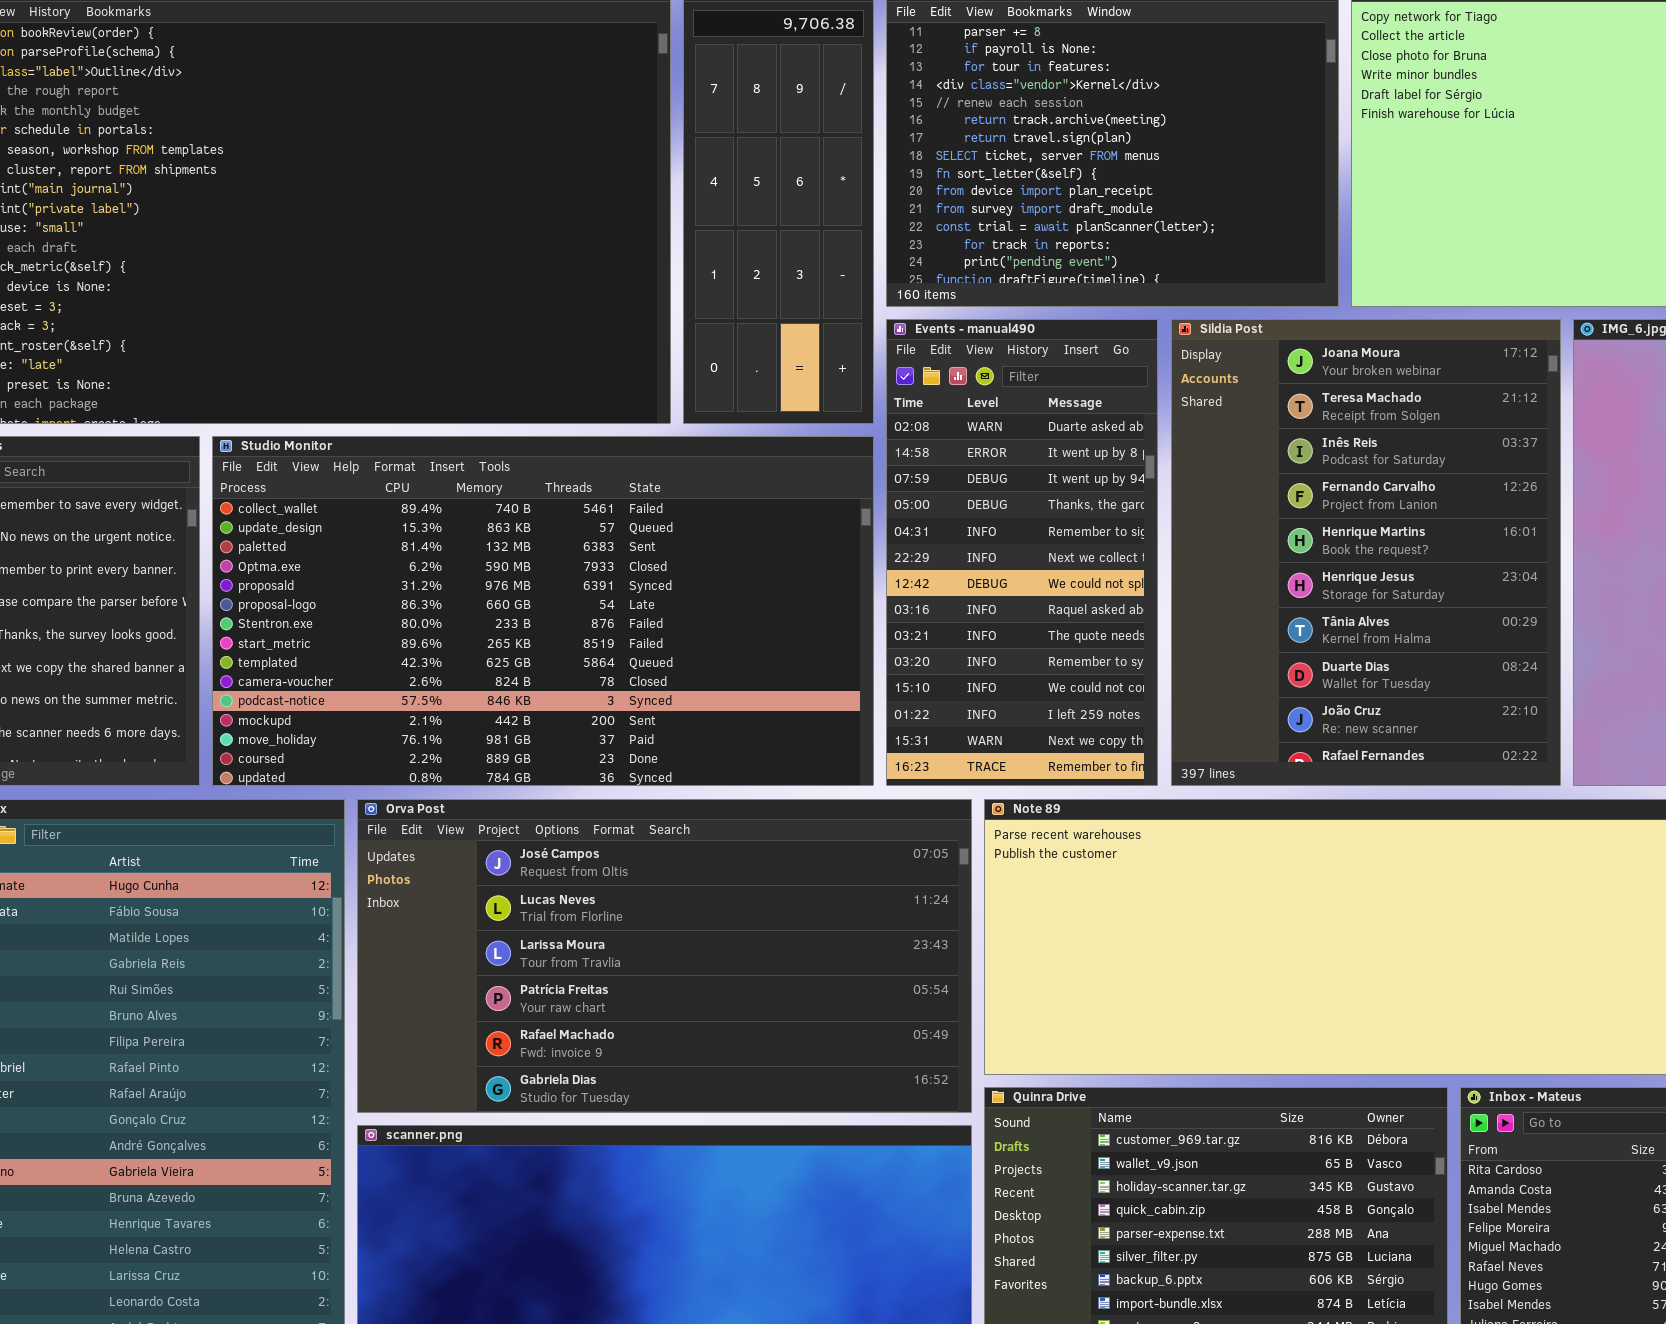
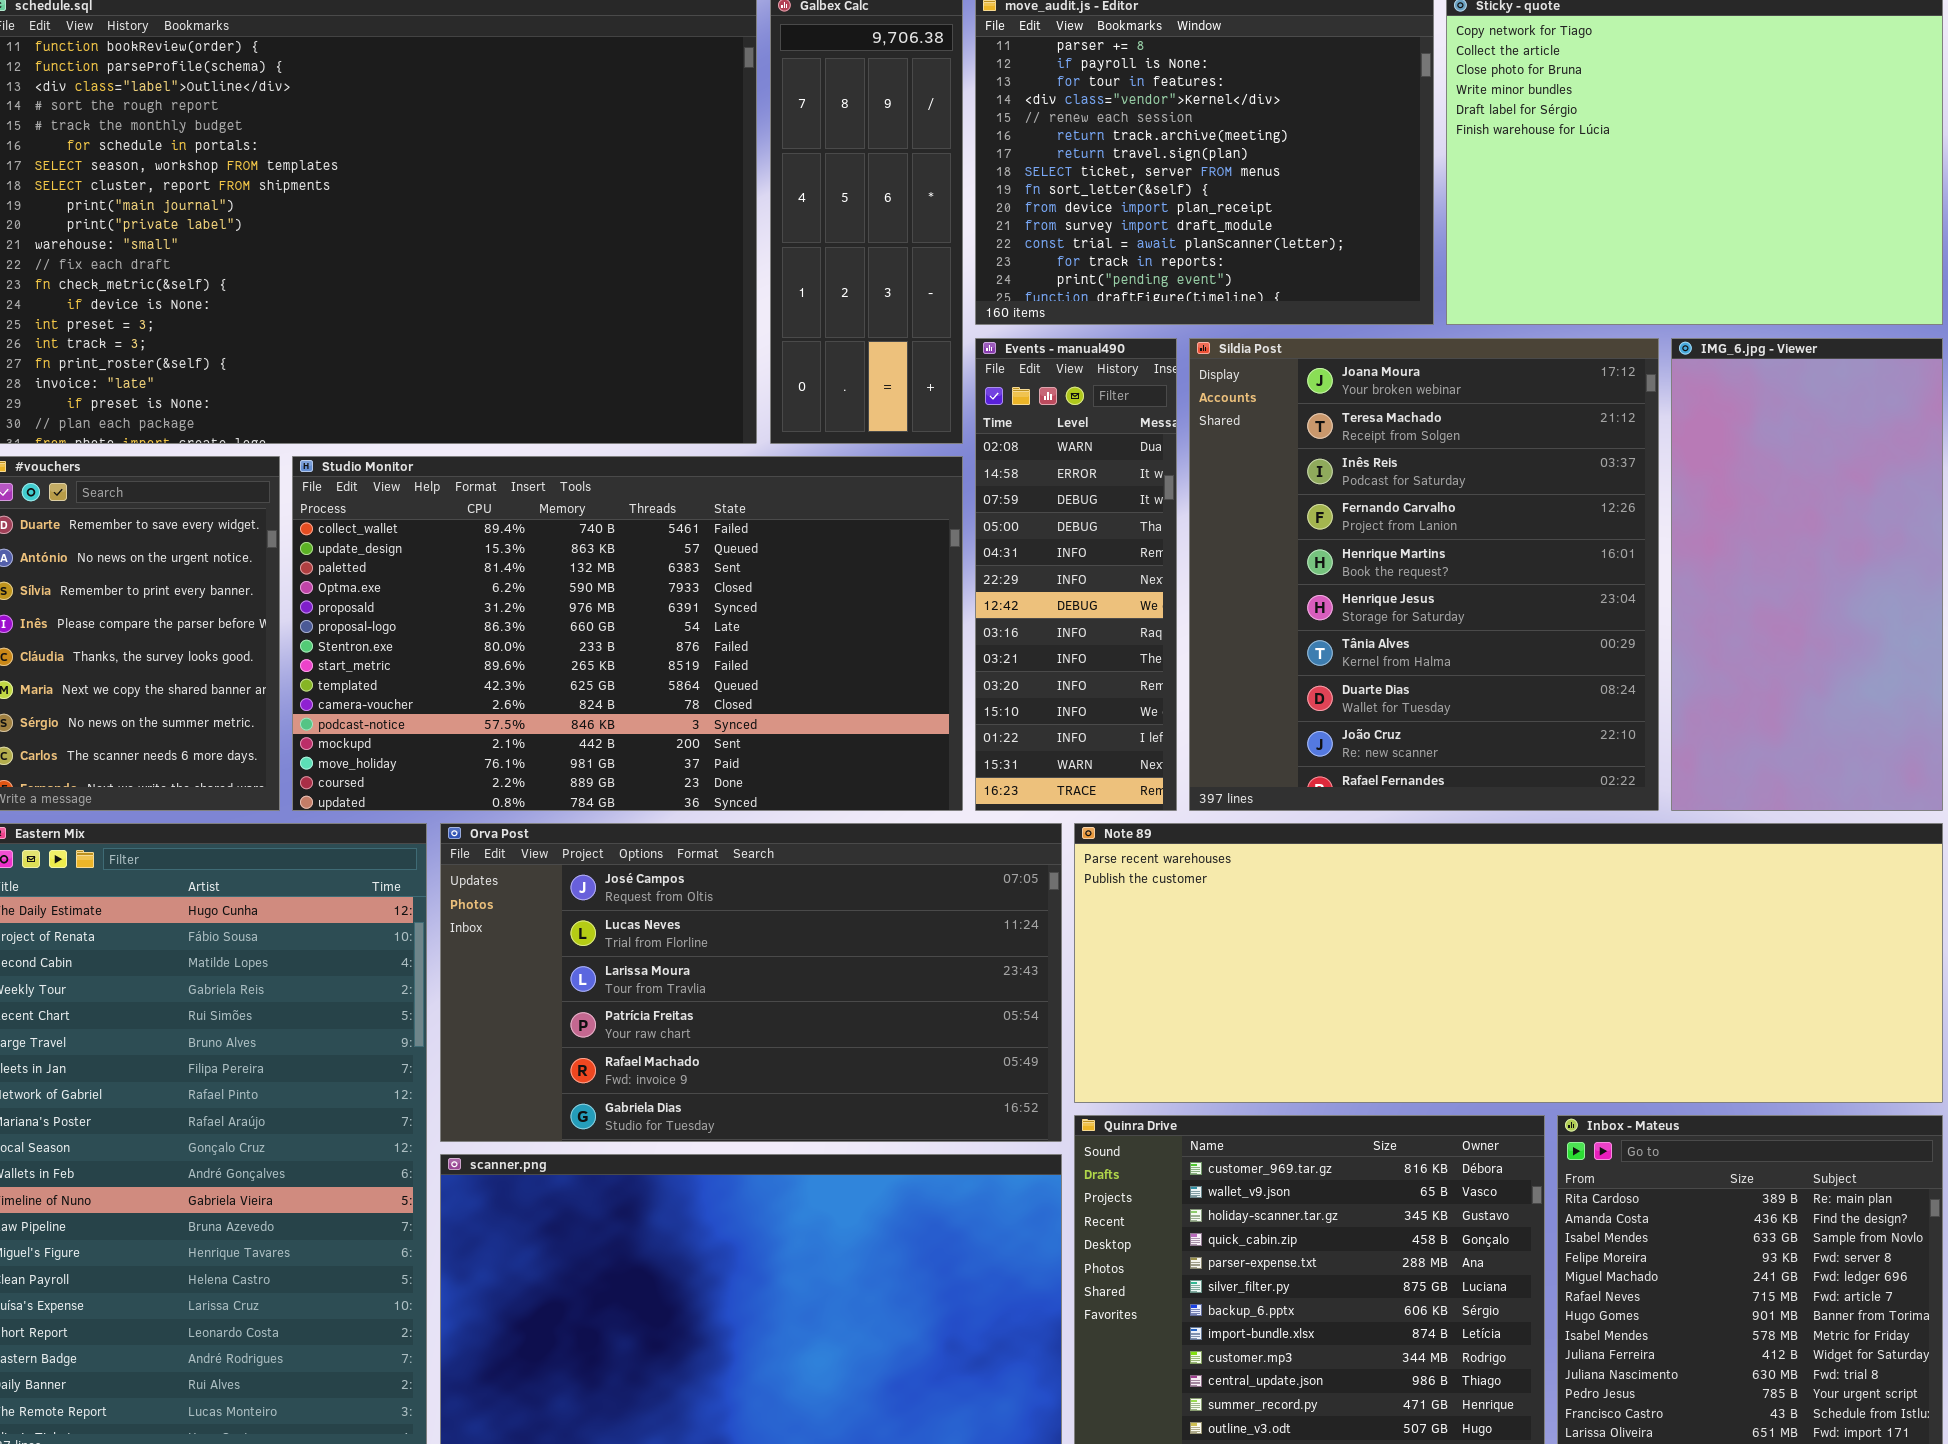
Events - manual490: [886,319,1158,786] -> [975,338,1177,811], resized
Sildia Post: [1171,319,1561,786] -> [1189,338,1659,811], resized

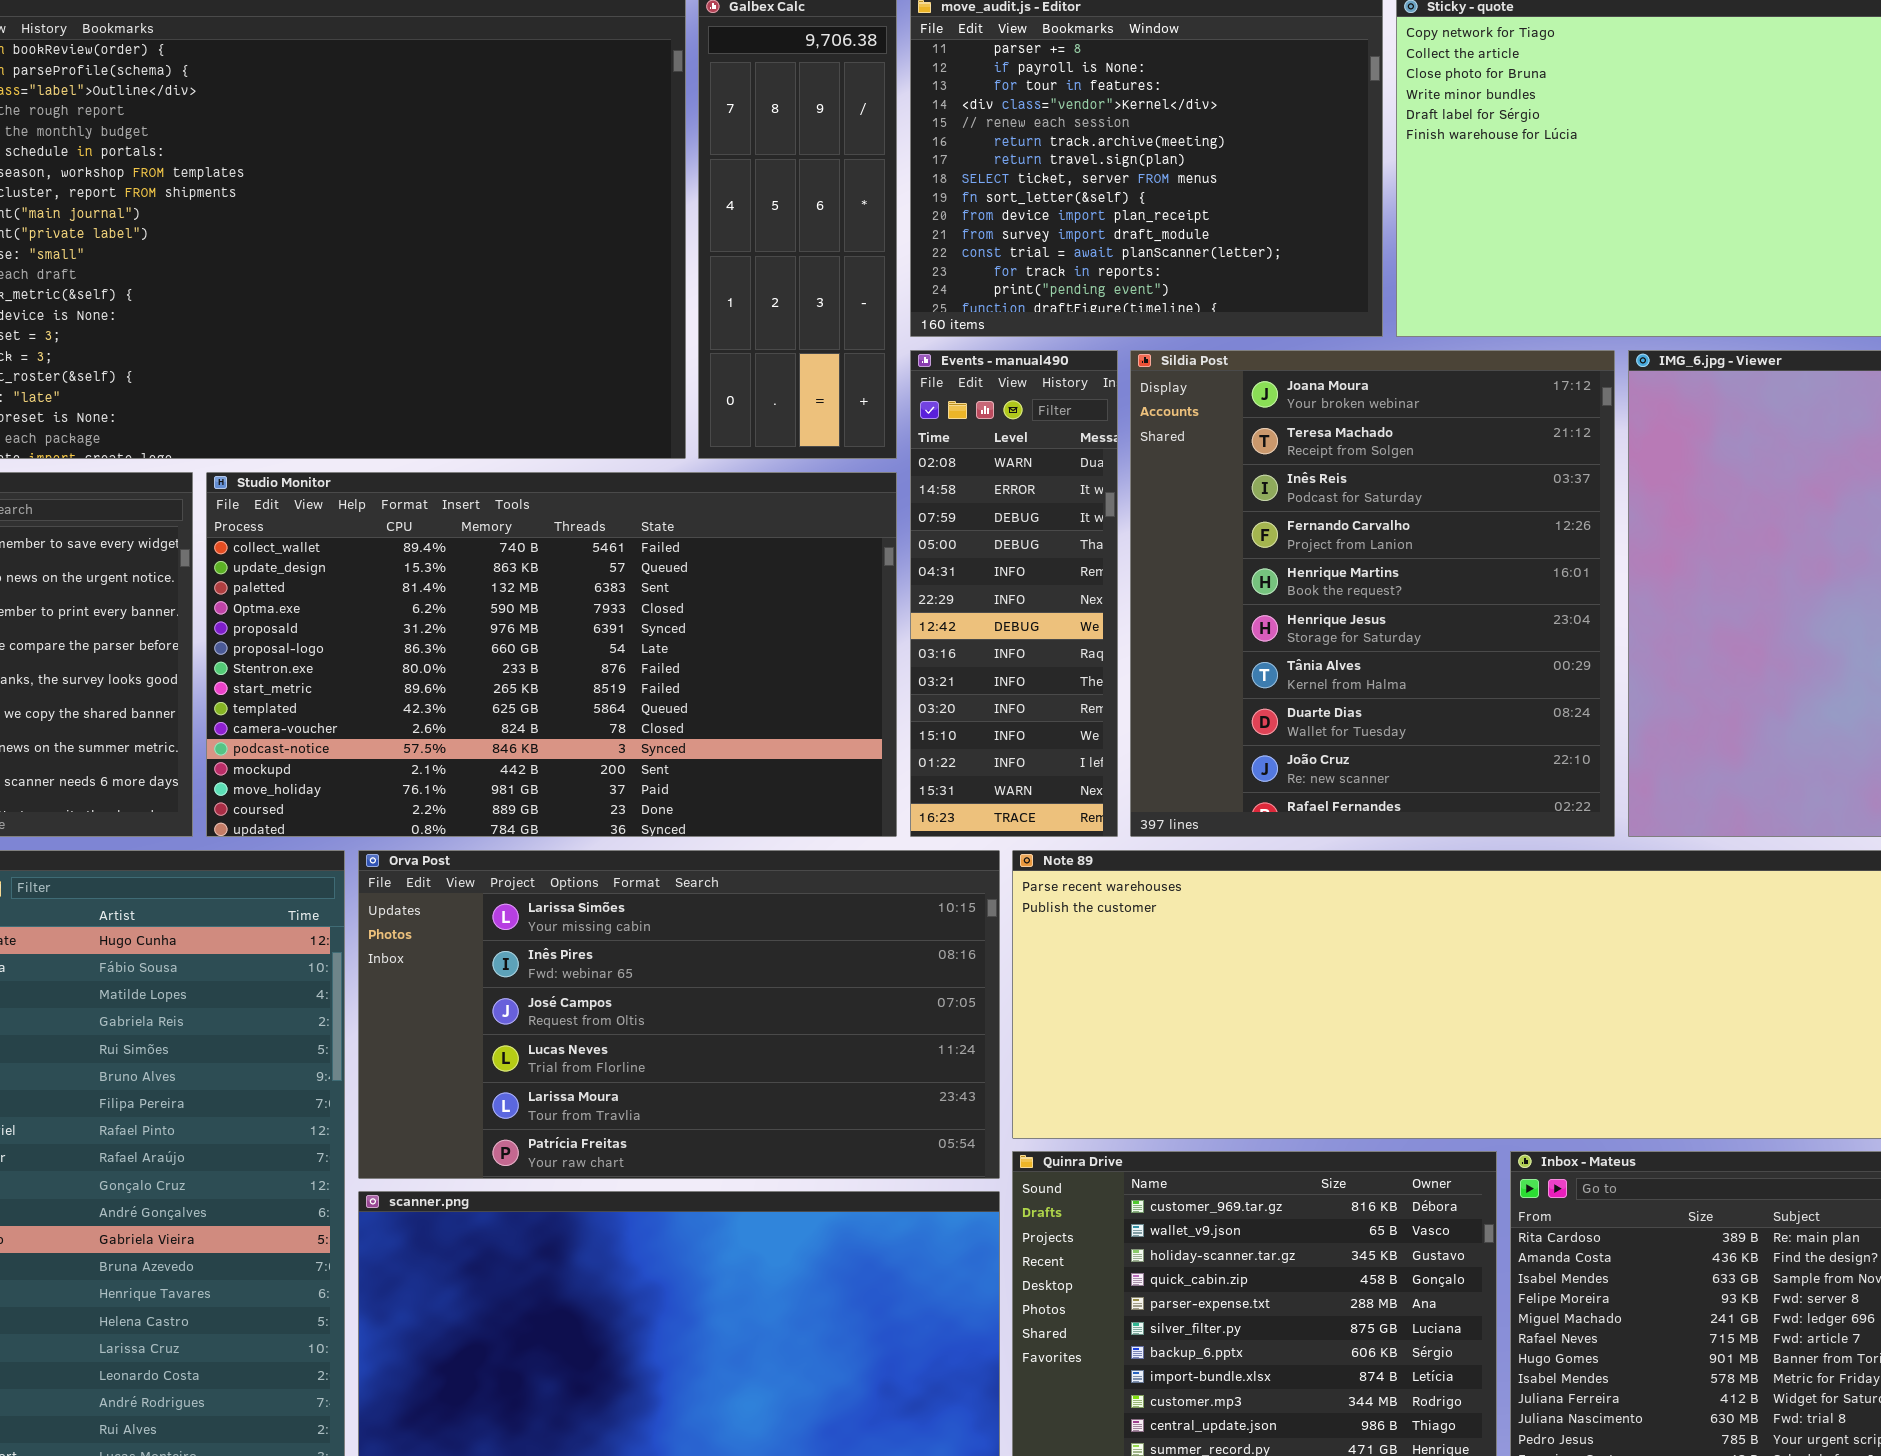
Orva Post: [440,823,1062,1142] -> [358,850,1000,1179], scrolled up 2 rows

